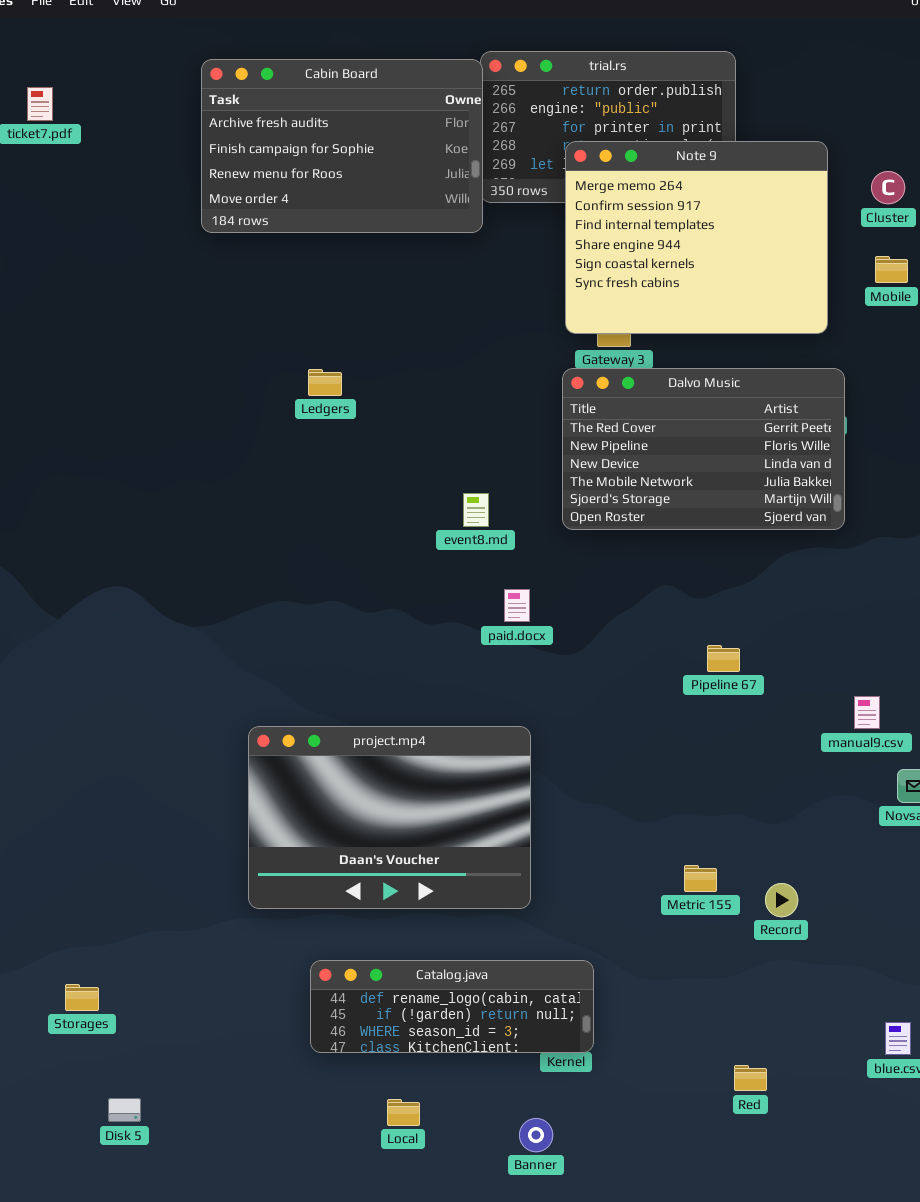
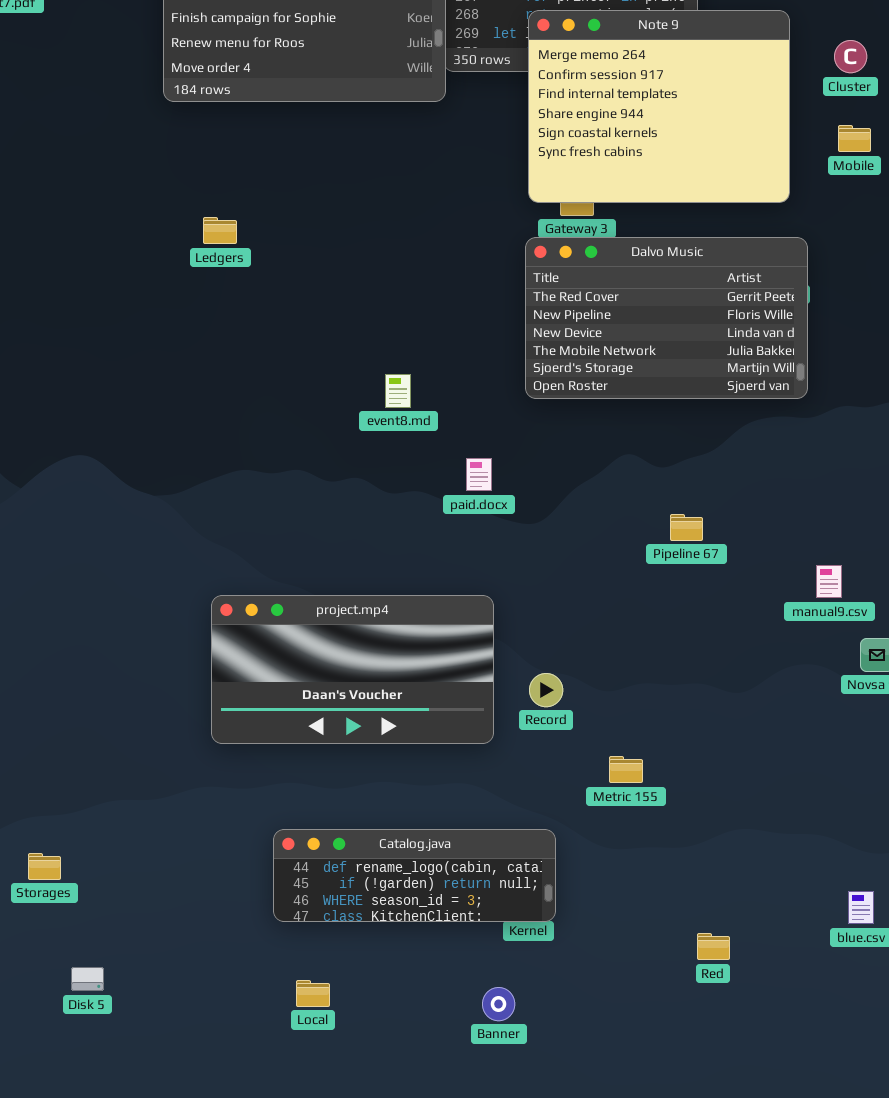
Ledgers: [308,369,342,396] -> [203,217,237,244], moved
event8.md: [463,493,489,527] -> [385,374,411,408], moved
project.mp4: [248,726,531,909] -> [211,595,494,744], resized
Metric 155: [684,865,717,892] -> [609,756,643,783], moved
Record: [765,883,798,917] -> [529,673,563,707], moved
Local: [387,1099,420,1126] -> [296,980,330,1007], moved

